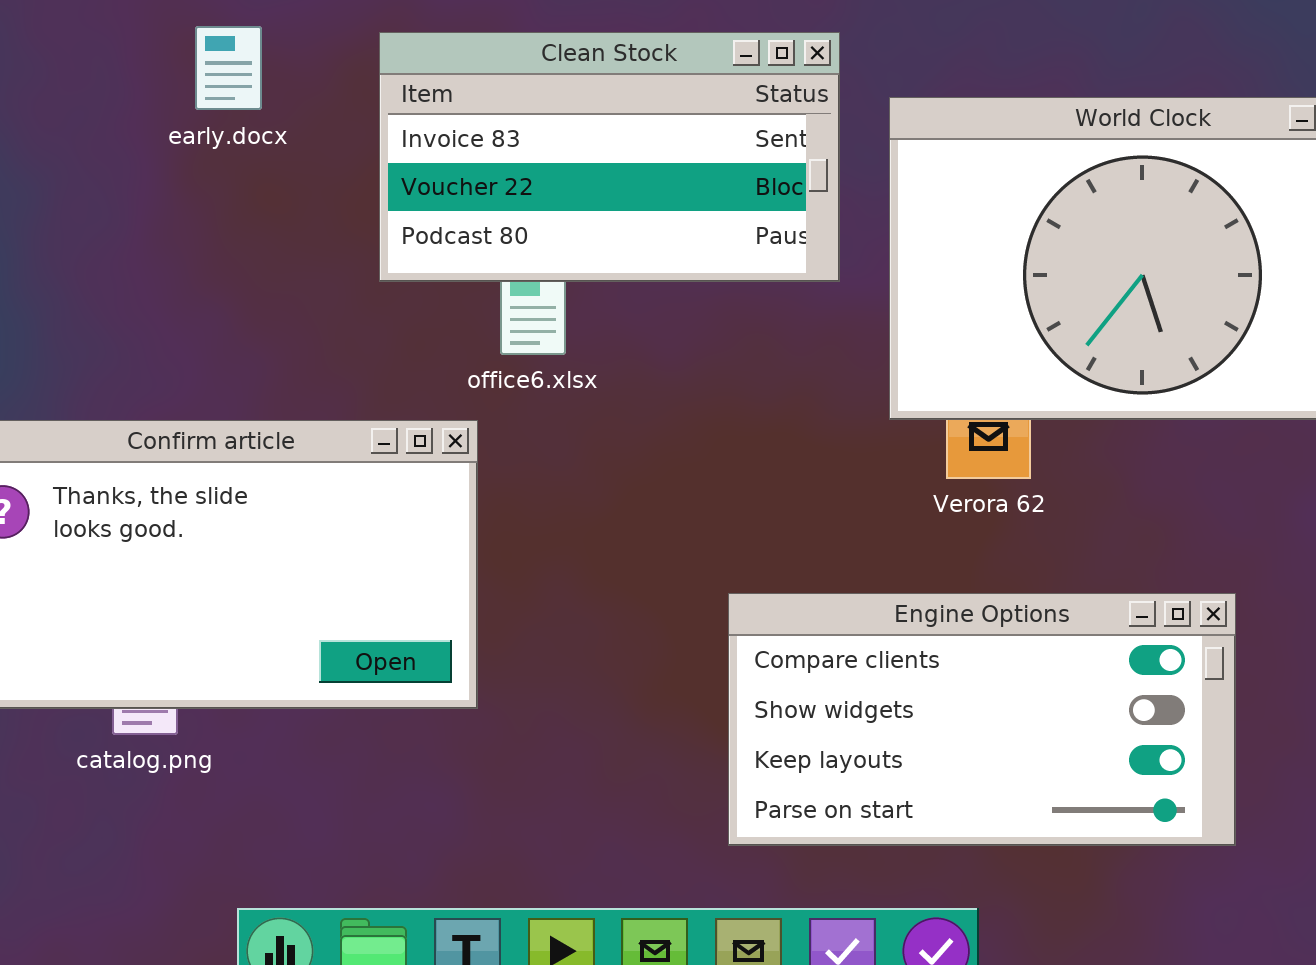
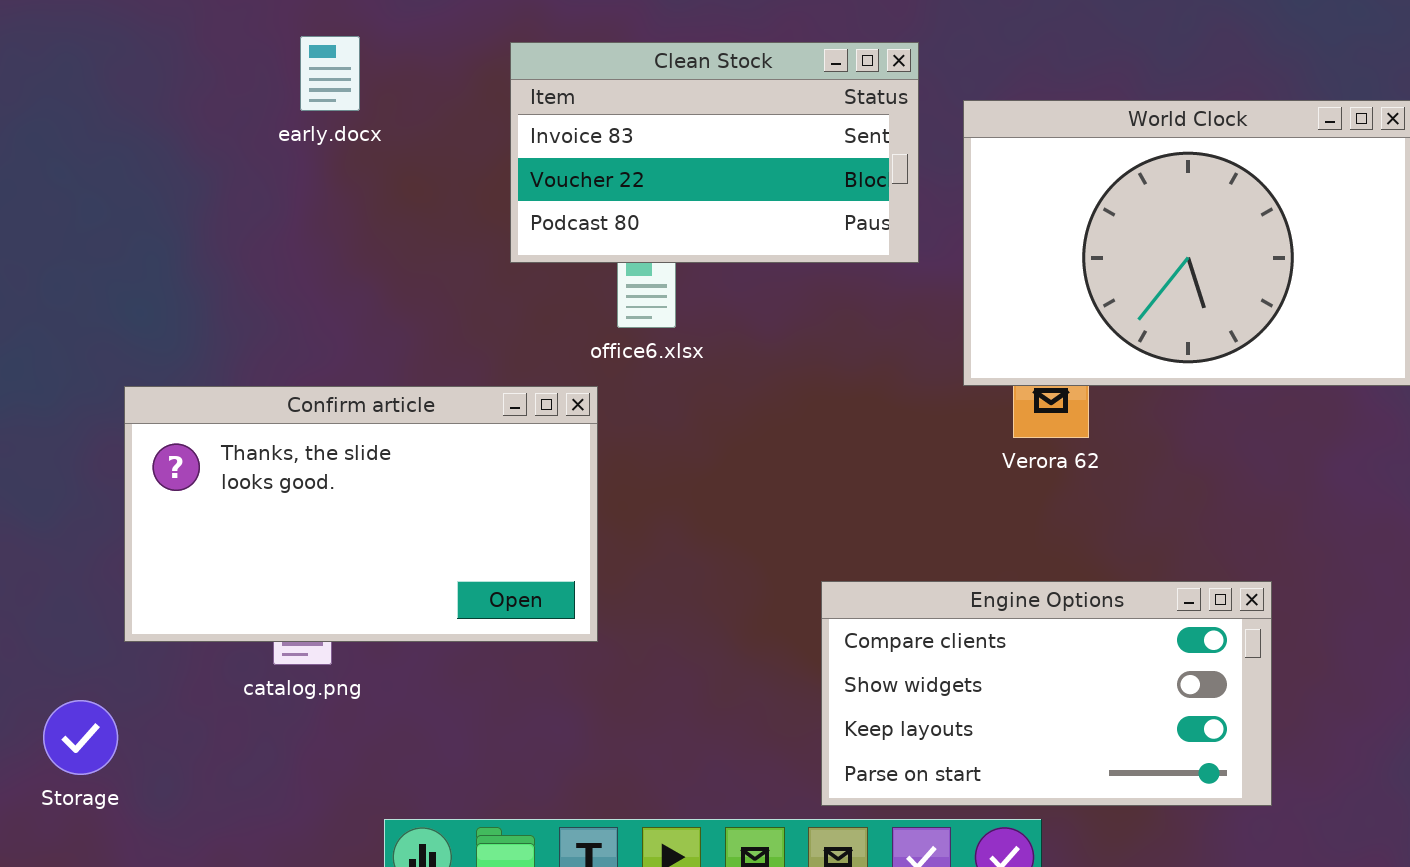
early.docx: [195,26,262,110] -> [300,36,360,111], moved
Engine Options: [728,593,1236,846] -> [821,581,1272,806], moved

